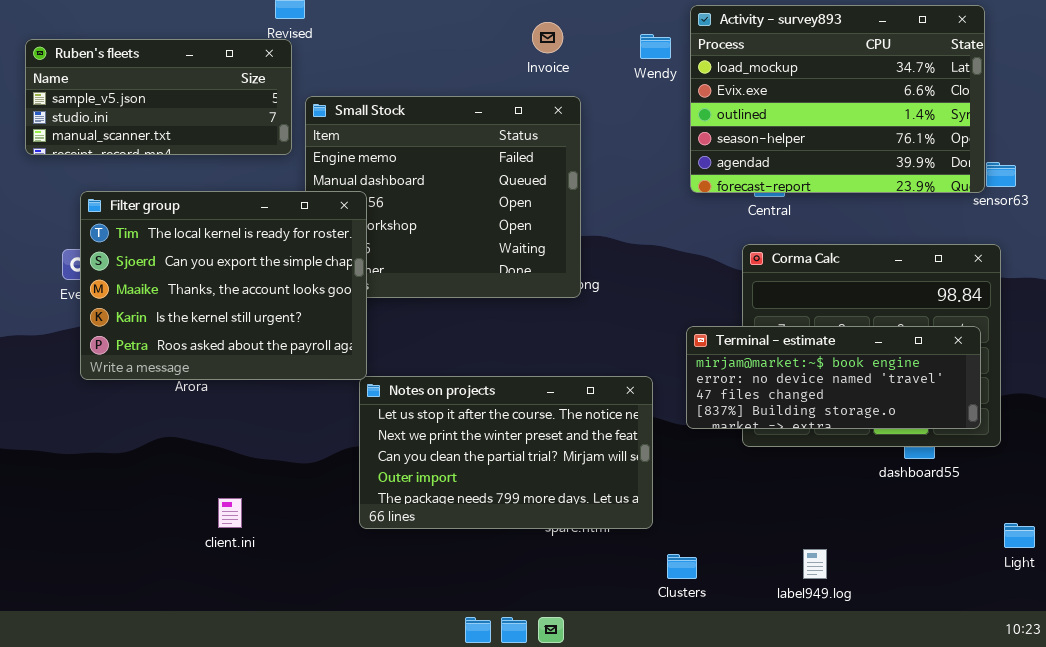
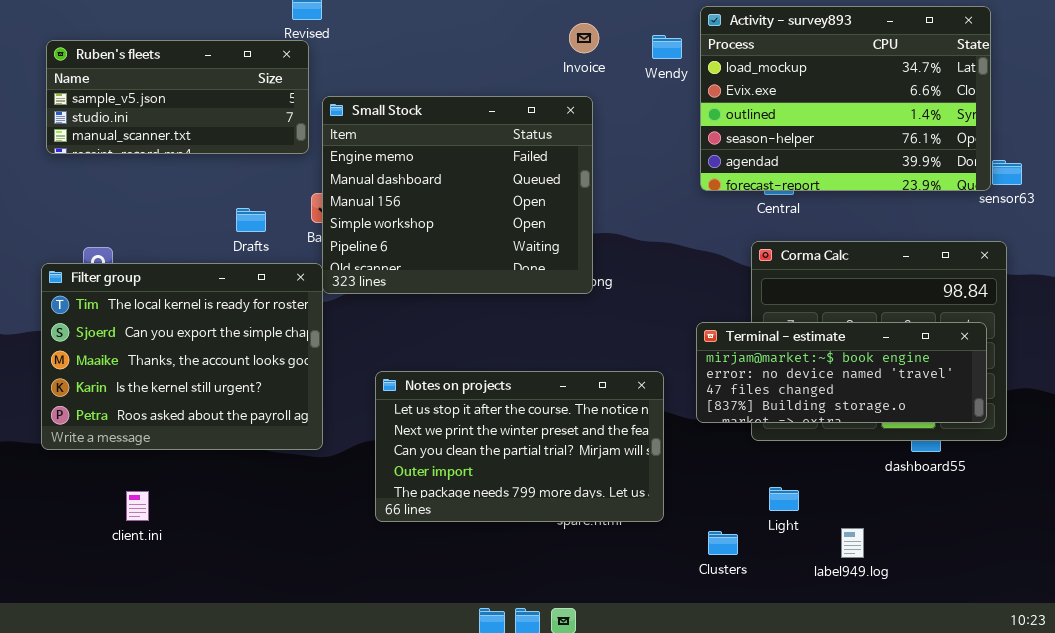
Invoice: [532,22,563,53] -> [569,23,599,53], moved
Filter group: [80,191,367,380] -> [41,263,323,450], moved
client.ini: [218,498,242,528] -> [126,491,149,521], moved
Light: [1004,523,1035,548] -> [769,487,799,511], moved
label949.log: [803,549,827,579] -> [841,528,864,558], moved
Clusters: [667,554,697,579] -> [708,531,738,555], moved

